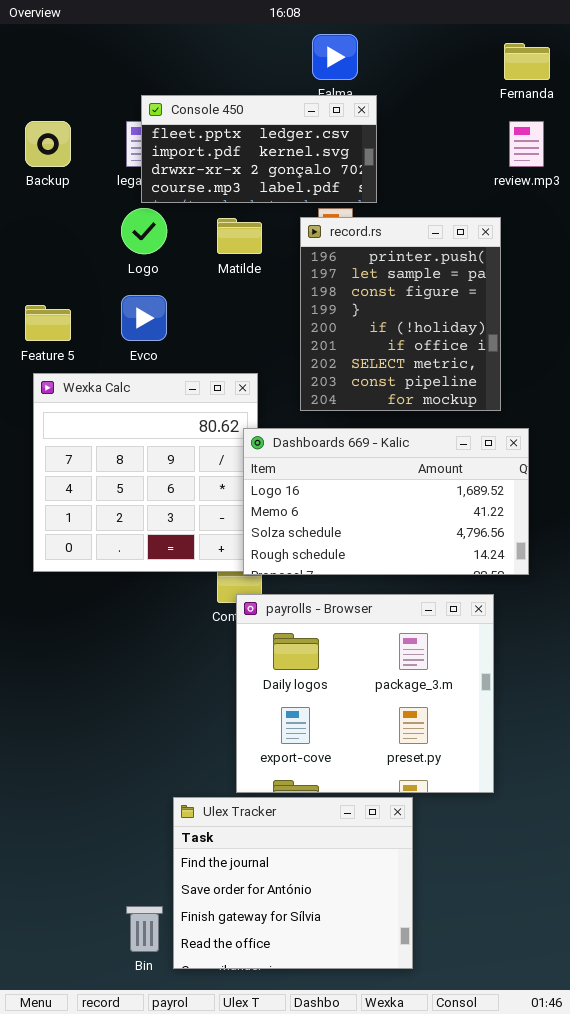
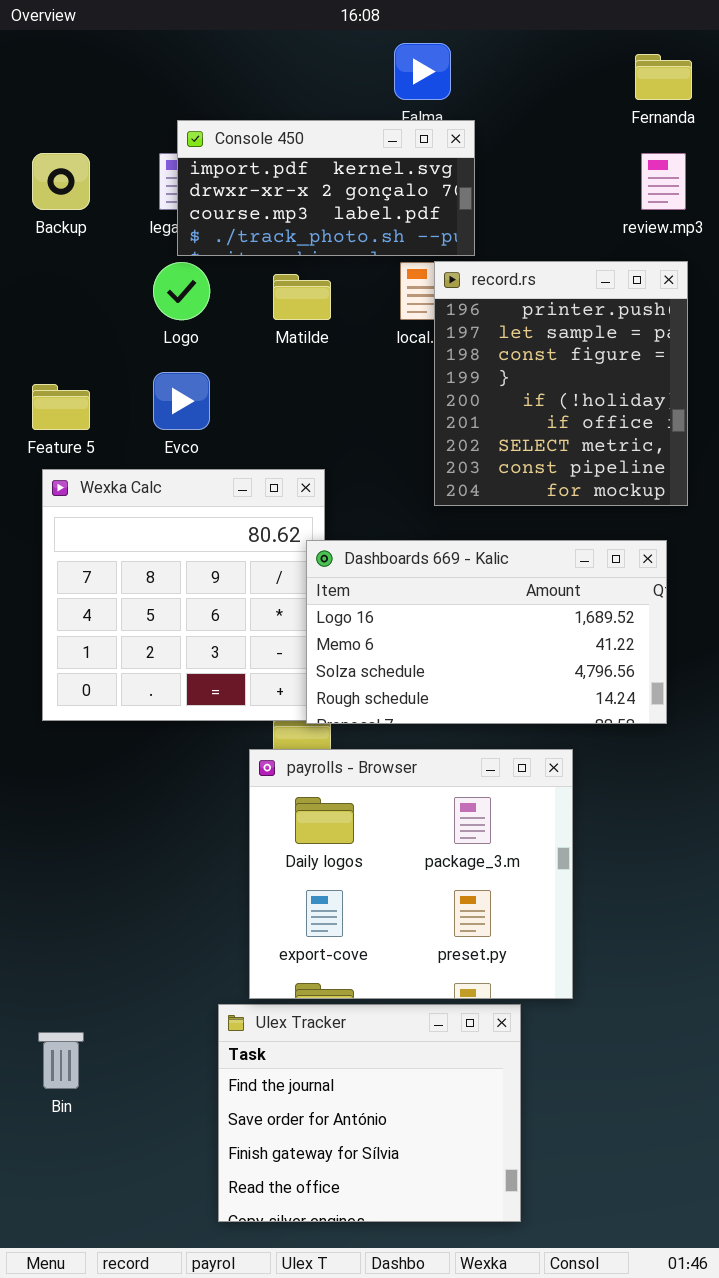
Console 450: [141,95,377,203] -> [177,120,475,256], scrolled down 1 row
record.rs: [300,217,501,411] -> [434,261,688,506], moved
payrolls - Browser: [236,594,494,793] -> [249,749,573,999], moved
Bin: [126,906,163,952] -> [38,1032,84,1089], moved

